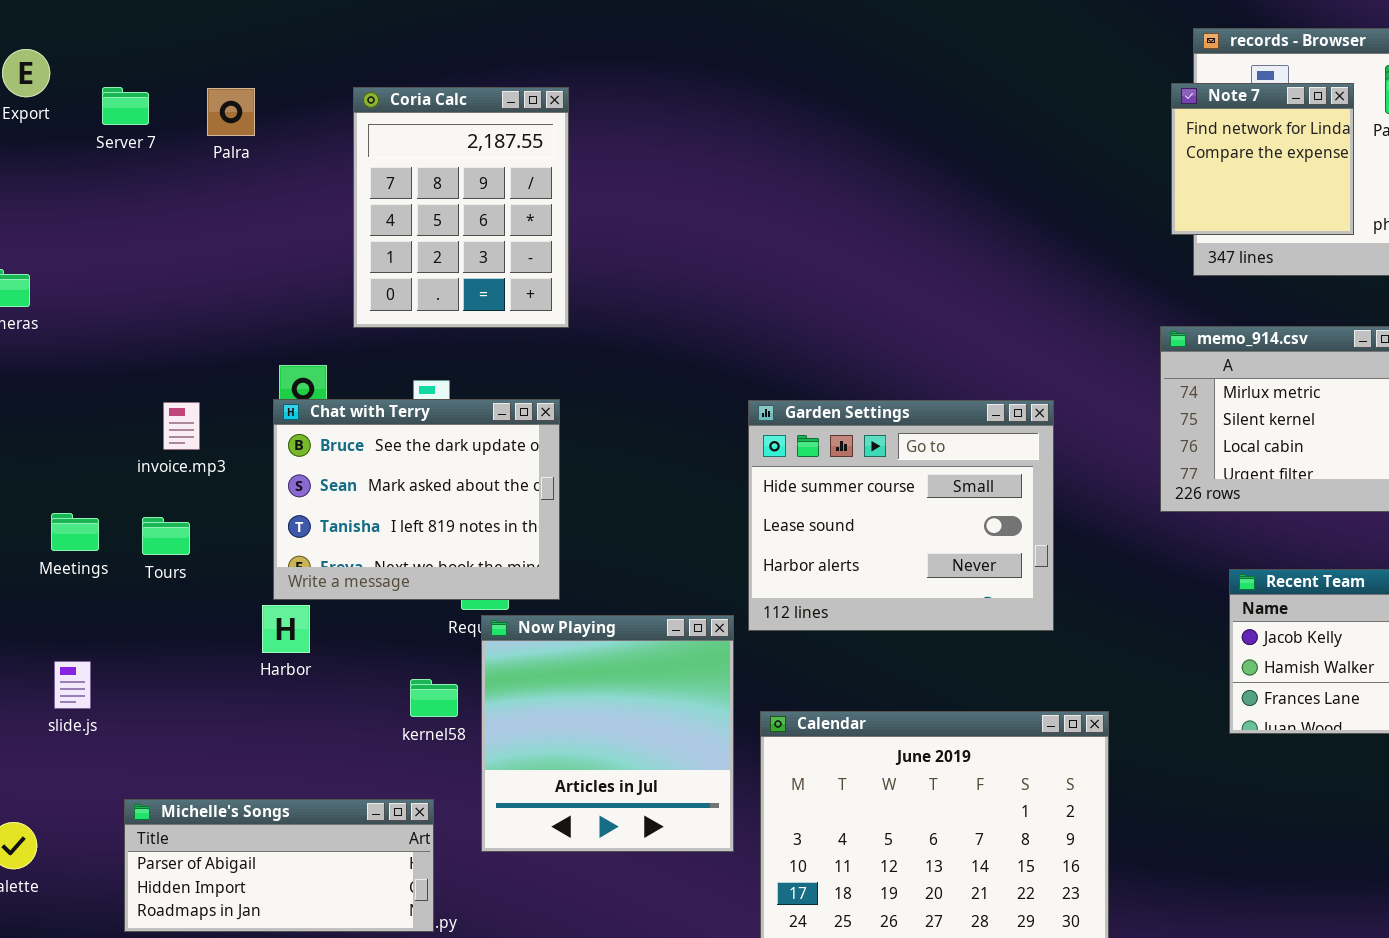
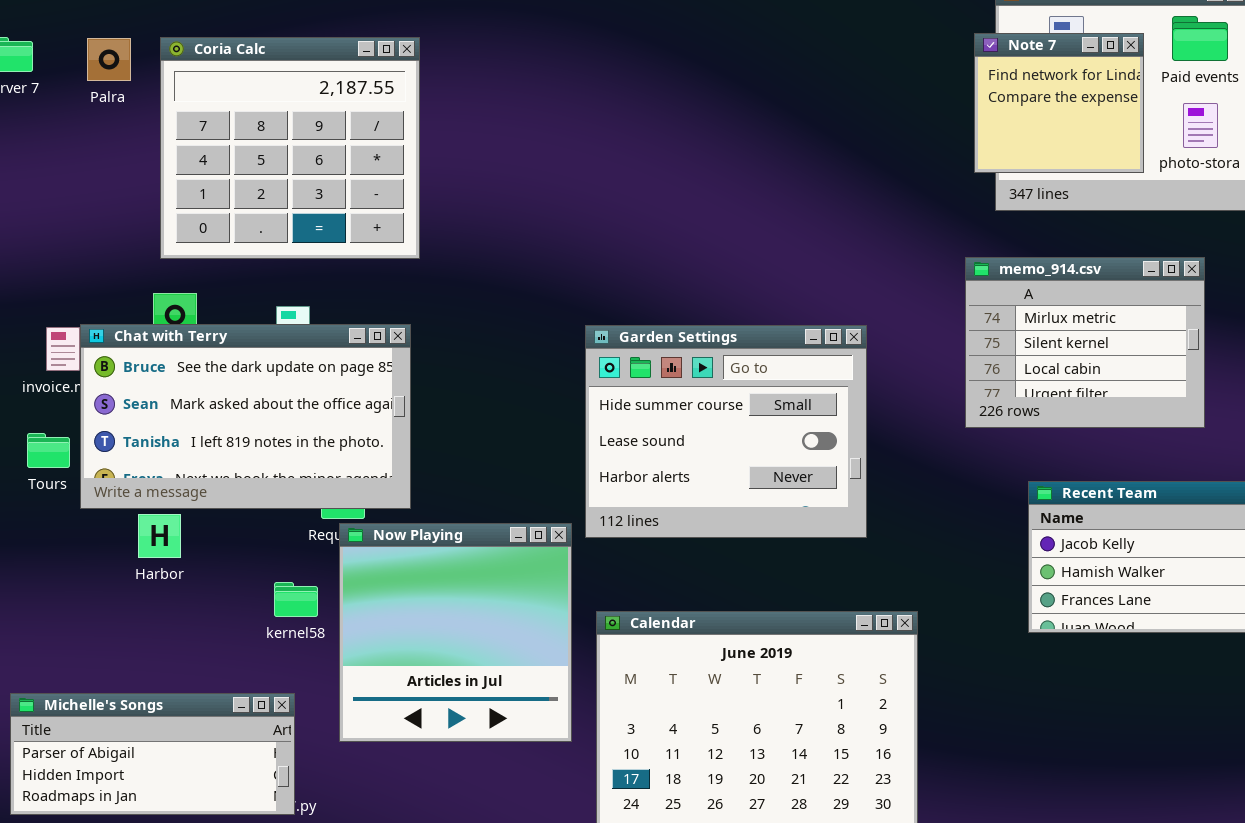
Coria Calc: [353,87,569,328] -> [160,37,420,259], resized
Chat with Terry: [273,399,560,600] -> [80,324,411,509], resized

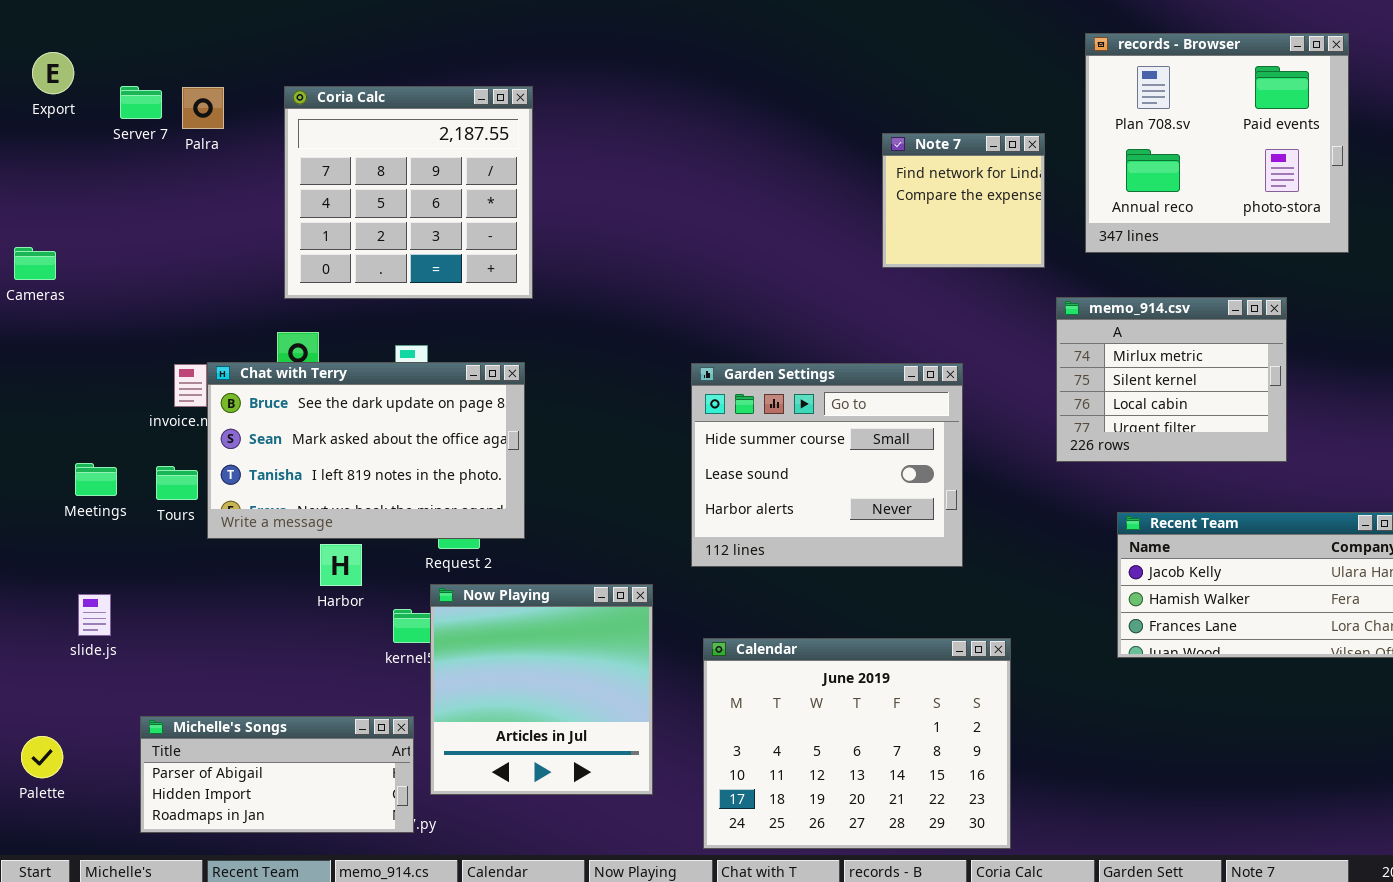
Note 7: [974,33,1144,173] -> [882,133,1045,268], moved
Palra: [87,38,131,81] -> [182,87,224,129], moved
Harbor: [138,514,181,558] -> [320,544,362,586], moved
Now Playing: [339,523,572,742] -> [430,584,653,795], moved

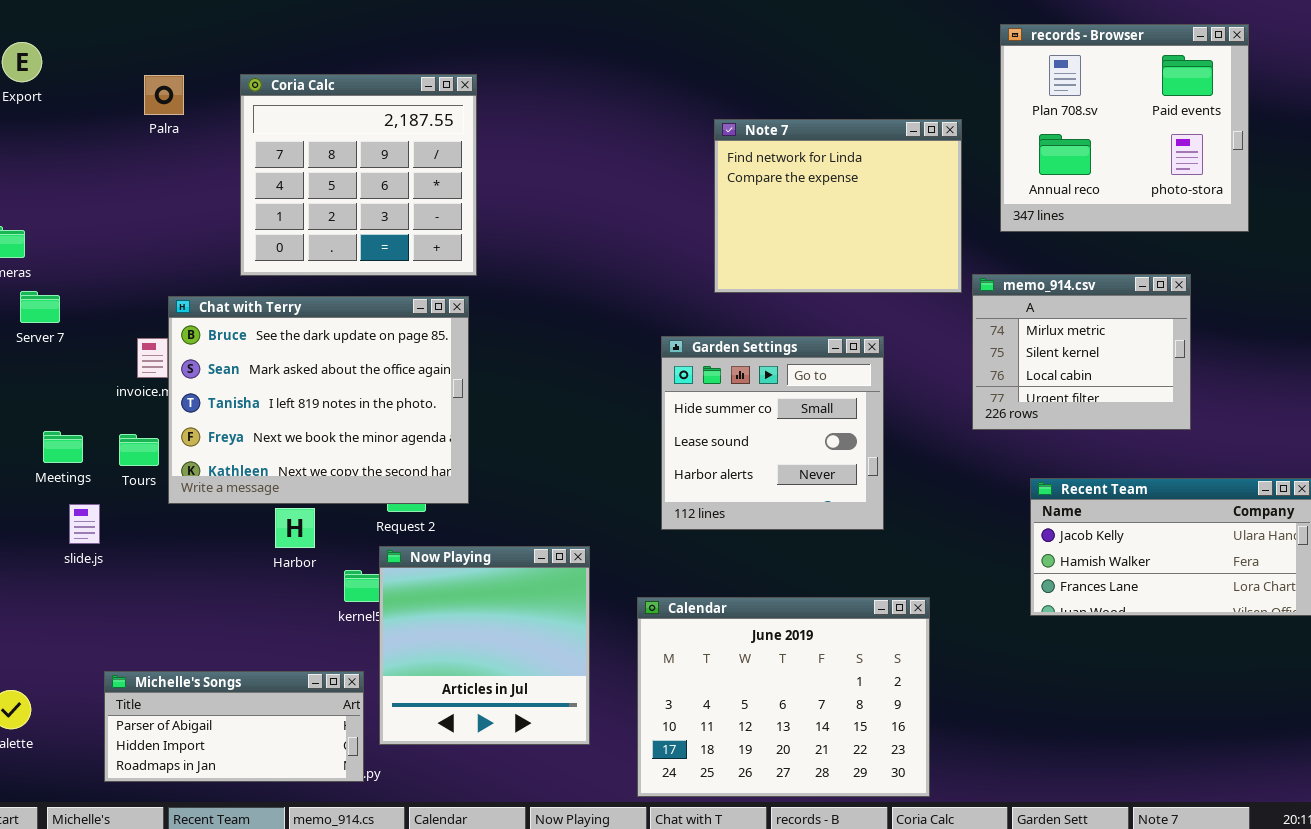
Server 7: [120,86,162,119] -> [20,291,60,323], moved
Note 7: [882,133,1045,268] -> [714,119,962,293], resized
Chat with Terry: [207,362,525,539] -> [168,296,469,504], resized
Garden Settings: [691,363,963,567] -> [661,336,884,530], resized
slide.js: [78,594,111,636] -> [69,504,100,544], moved

